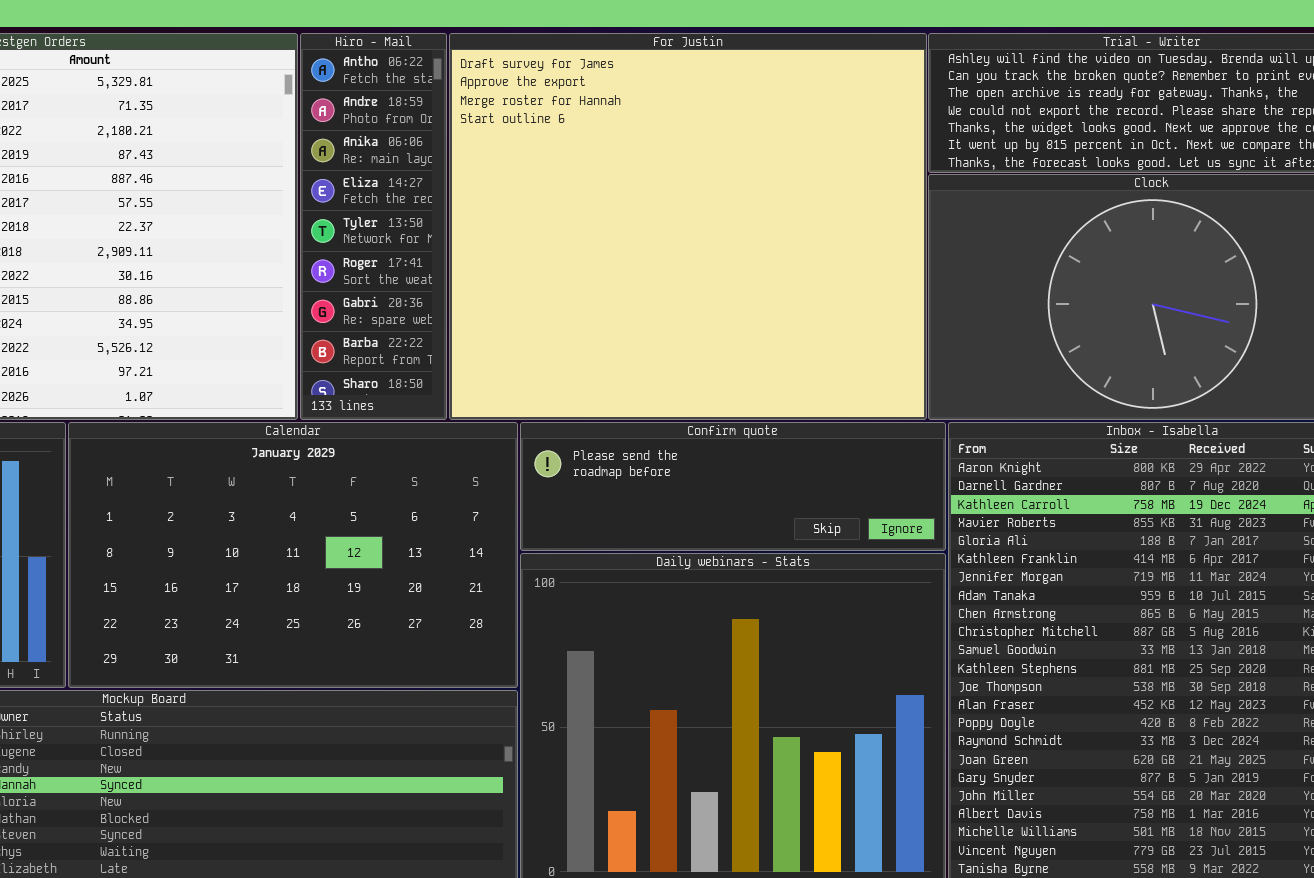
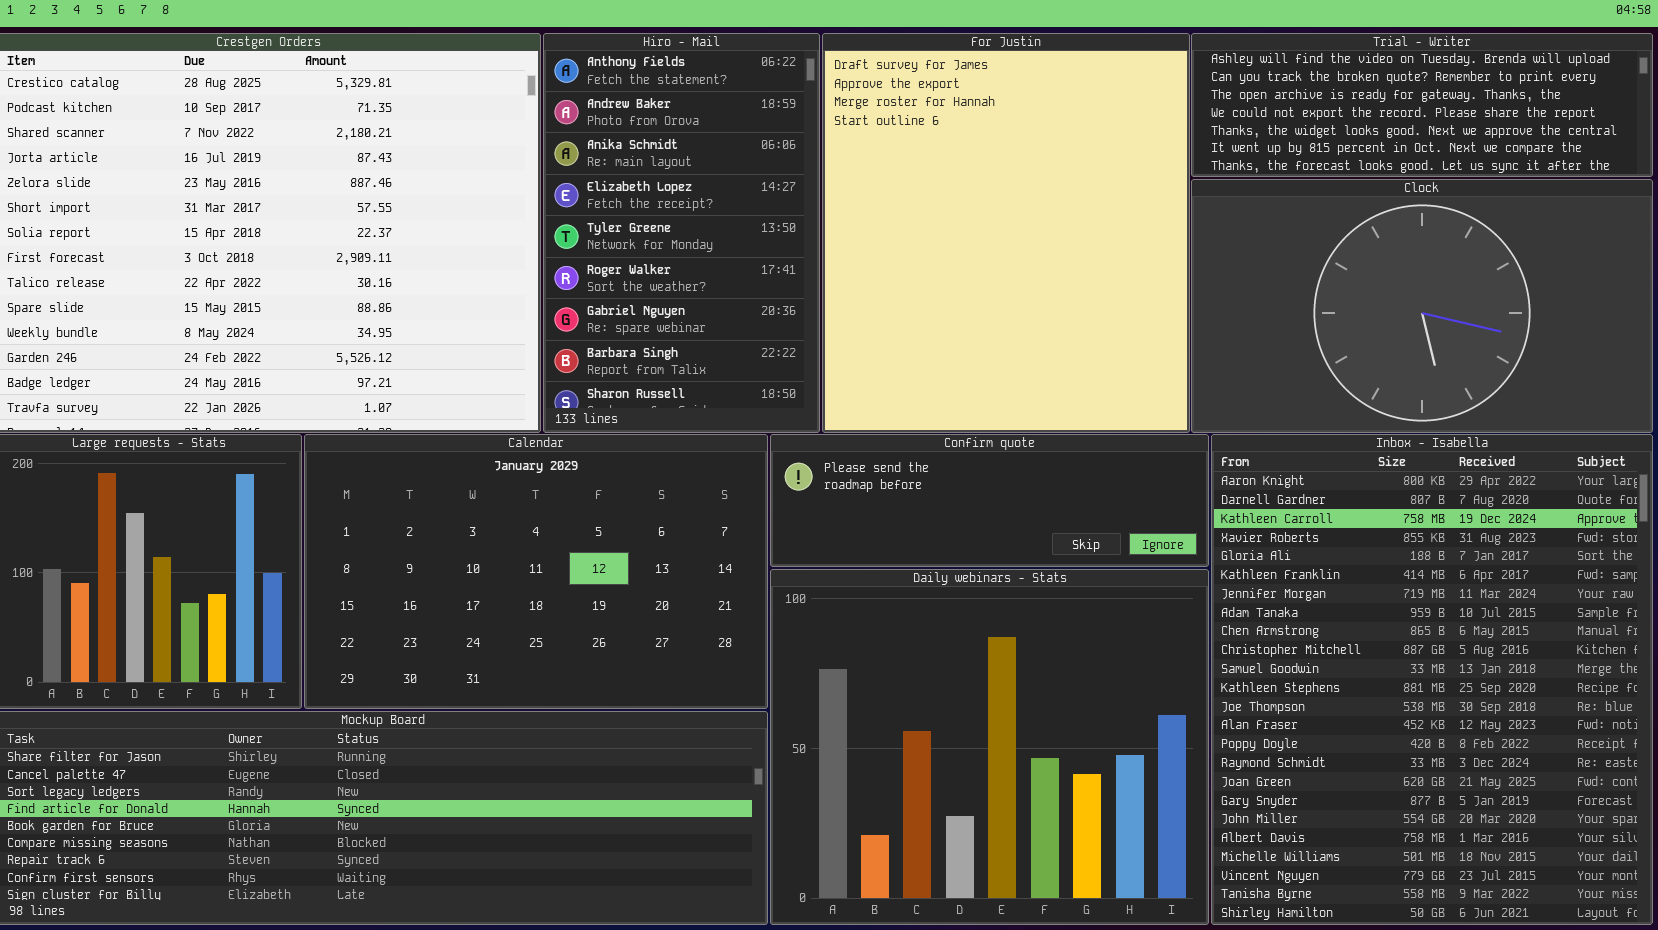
Hiro - Mail: [300,33,447,420] -> [543,33,820,433], resized
For Justin: [449,33,927,420] -> [822,33,1190,433], resized

